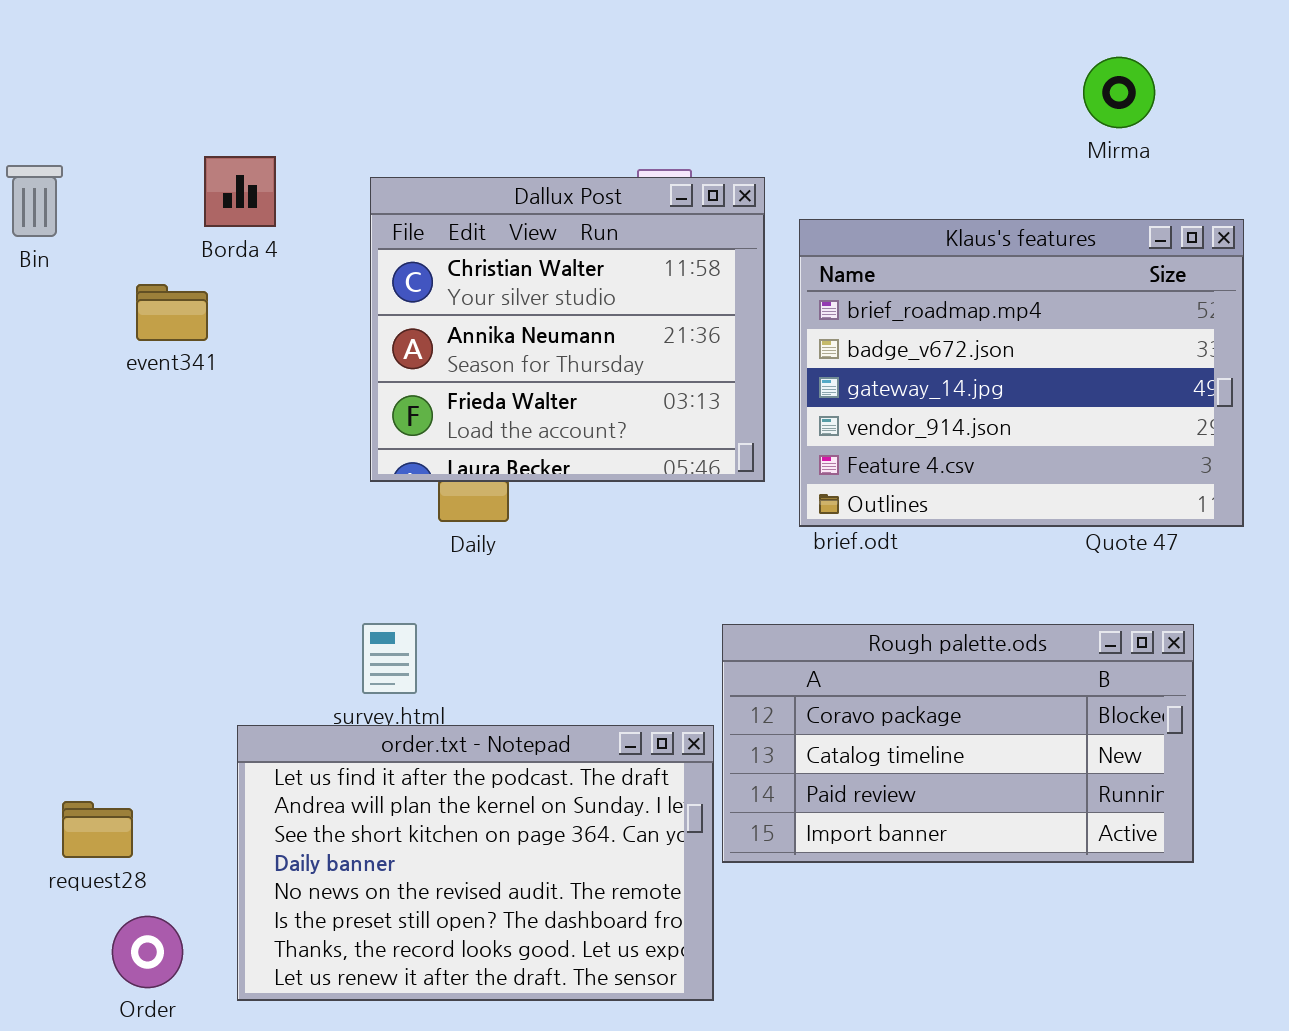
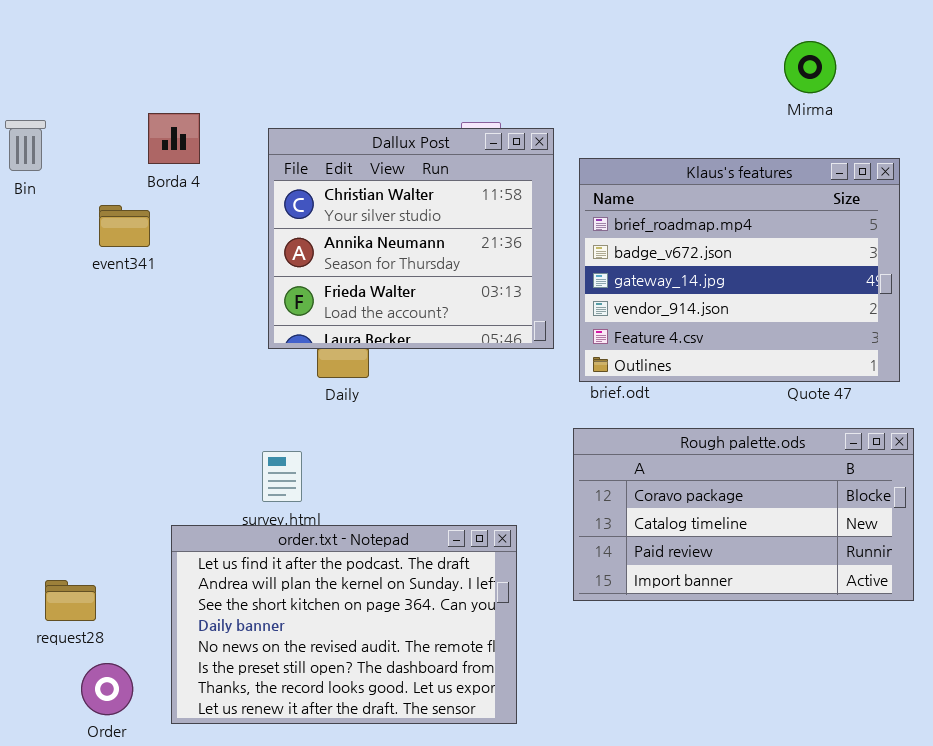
Rough palette.ods: [722,624,1194,863] -> [573,428,914,601], moved

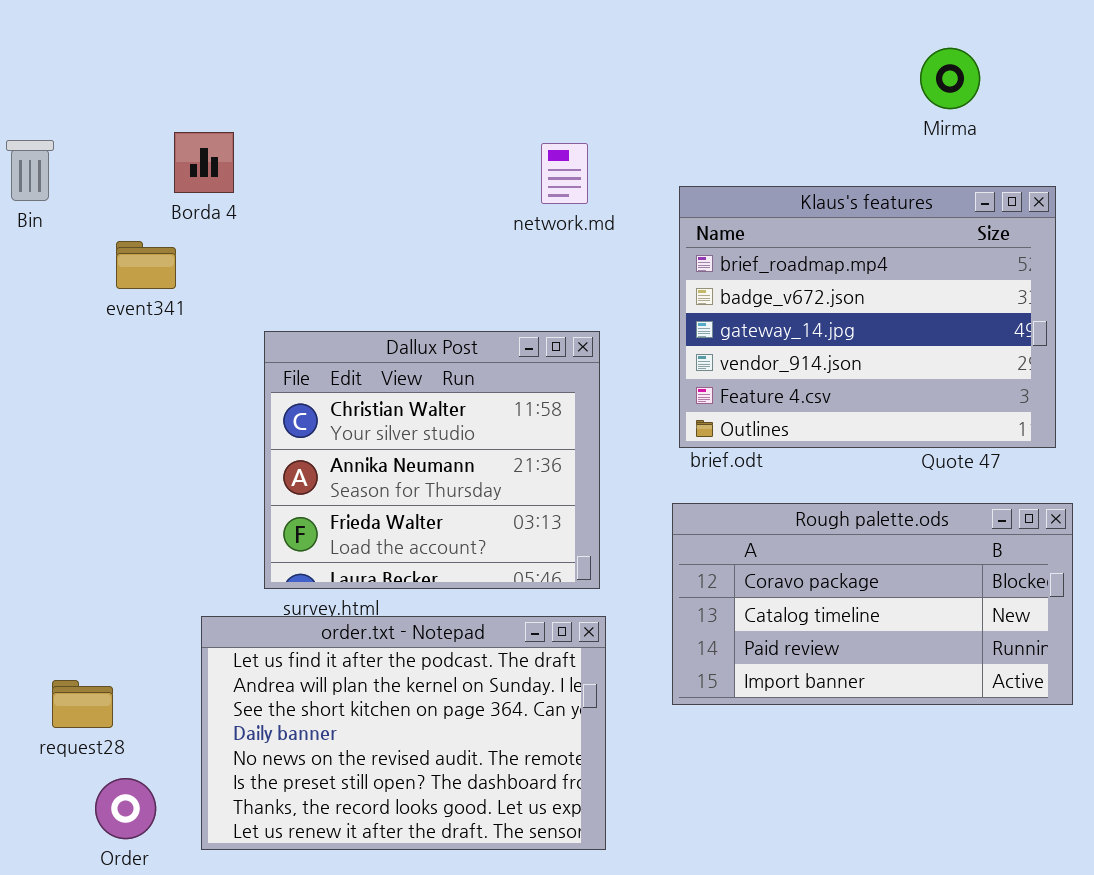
Dallux Post: [268,128,554,349] -> [264,331,600,589], moved

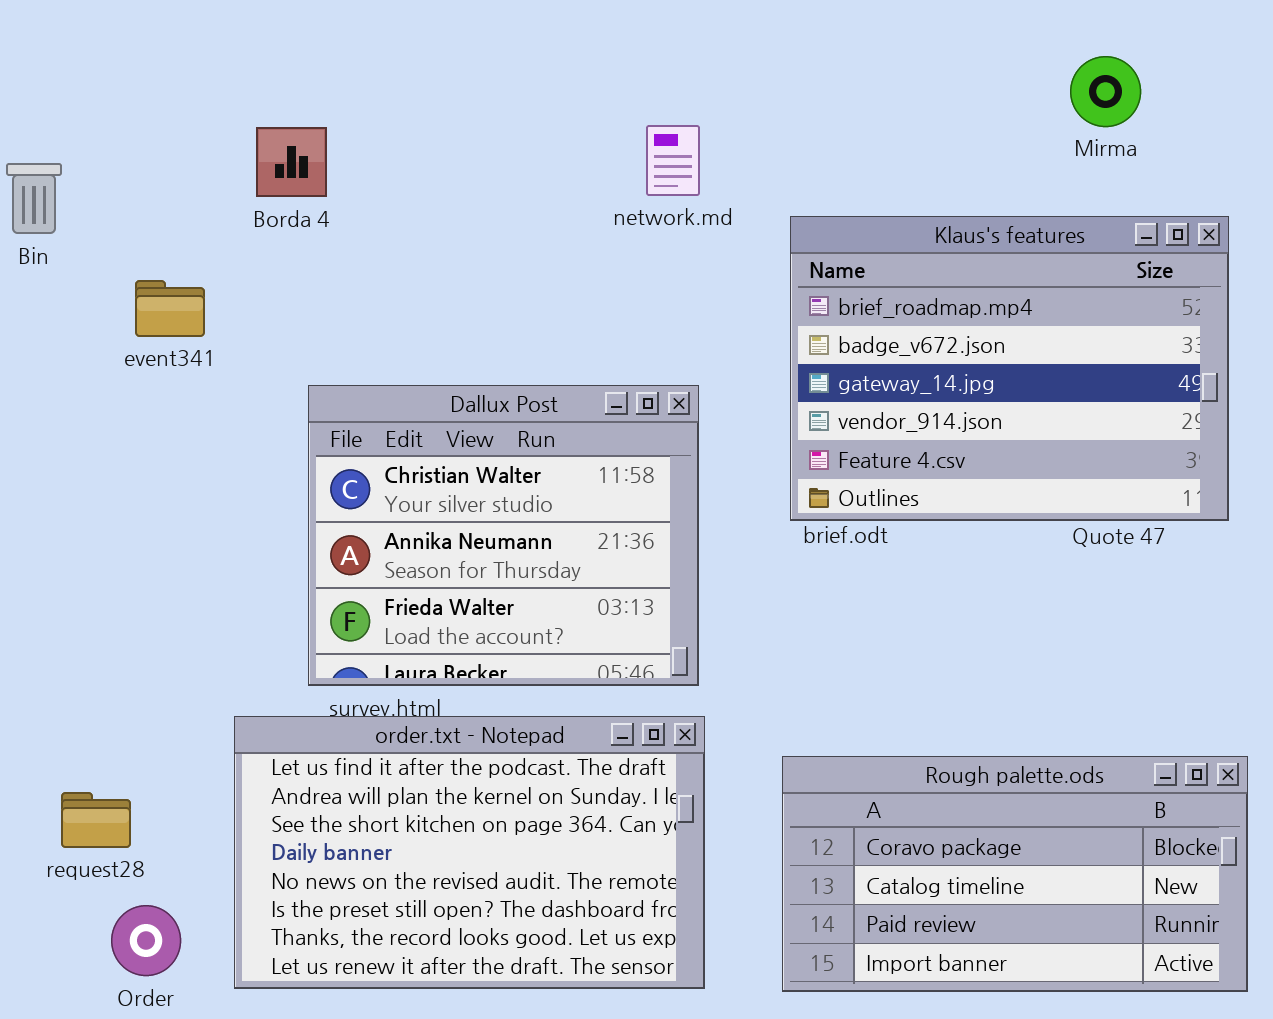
Borda 4: [174,132,234,193] -> [256,127,327,197], moved
network.md: [541,143,588,204] -> [646,125,700,196], moved
Rough palette.ods: [672,503,1073,705] -> [782,756,1248,992], moved

